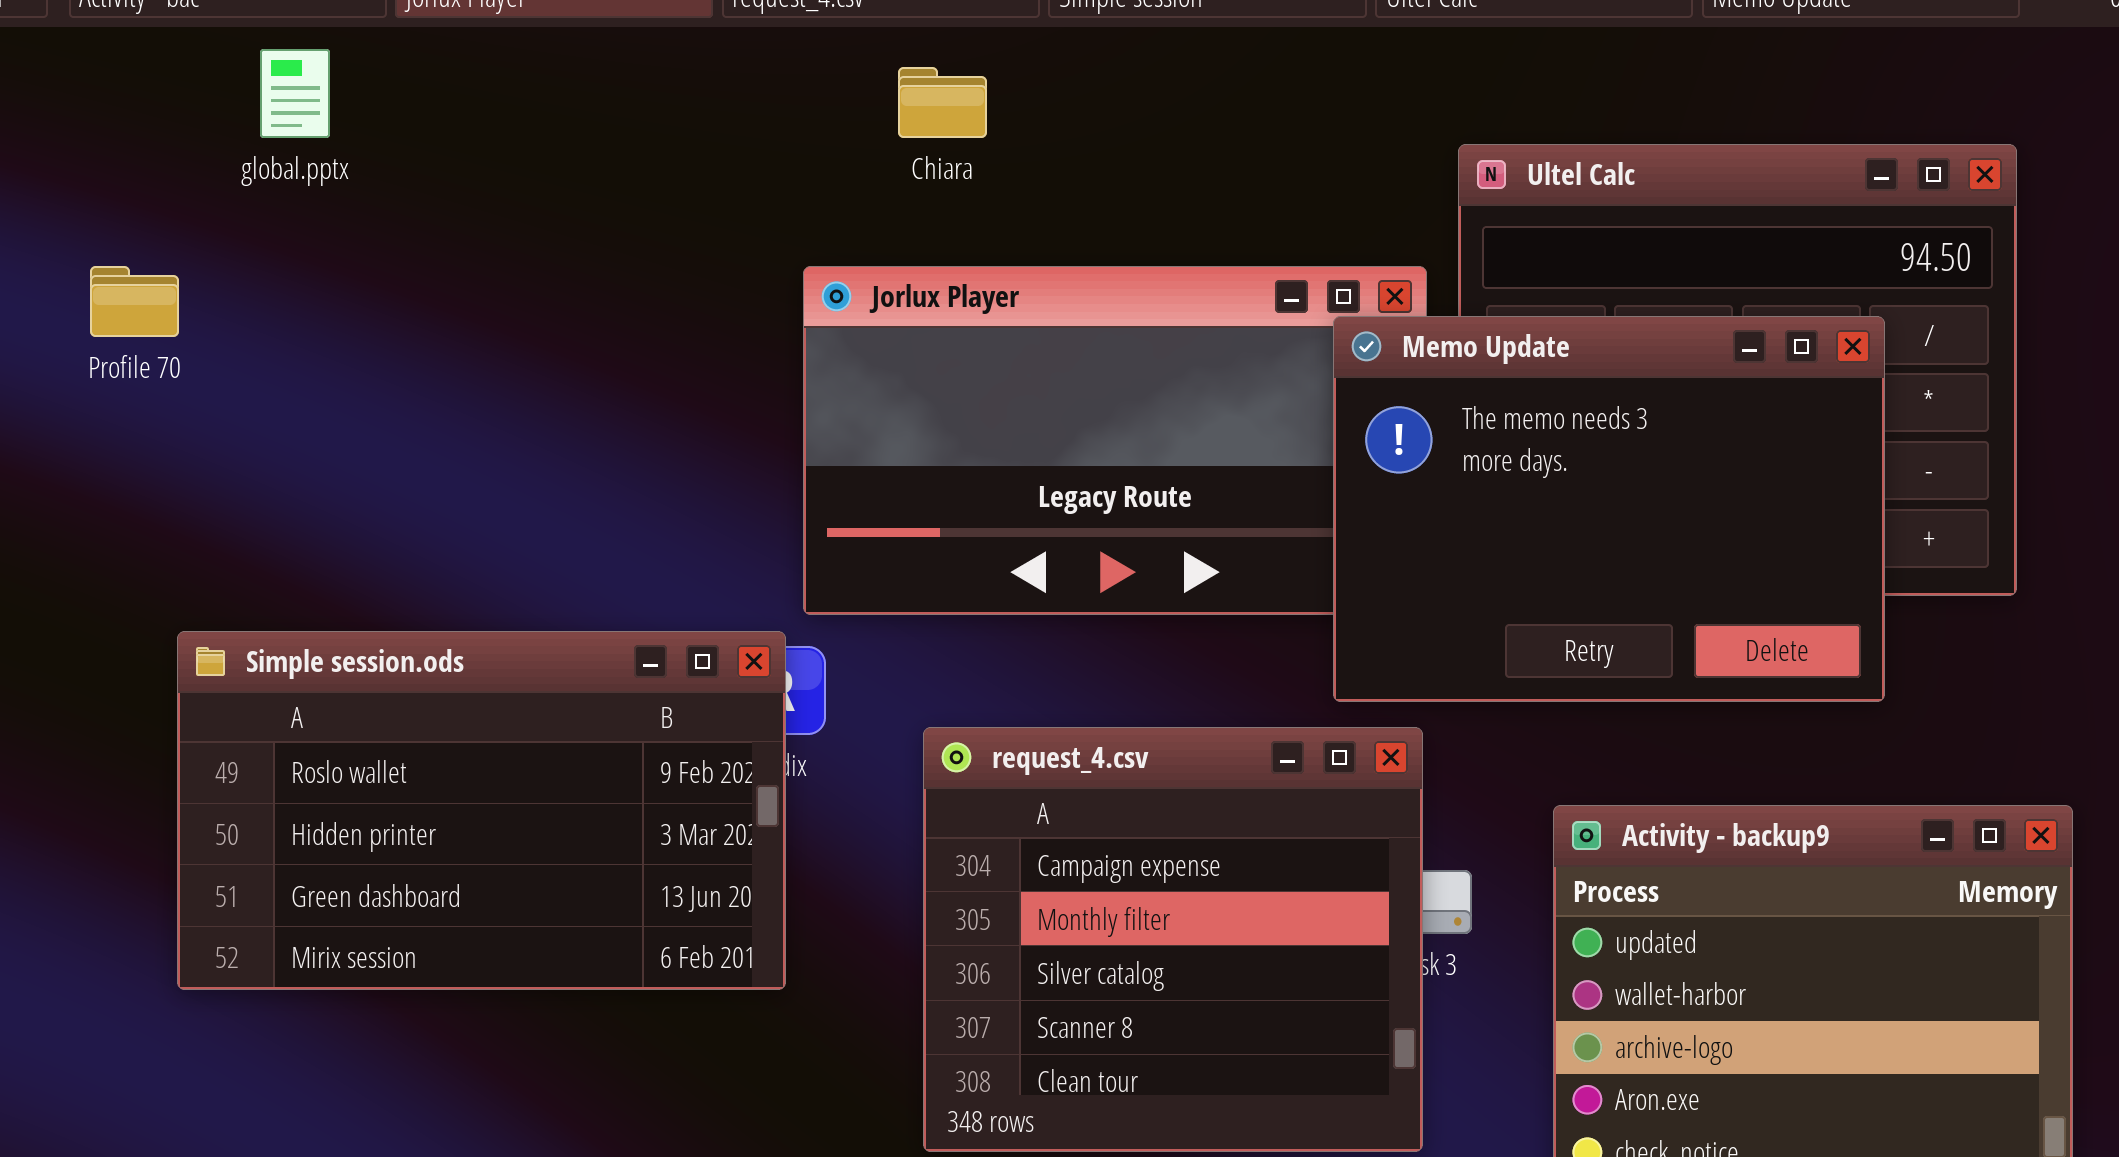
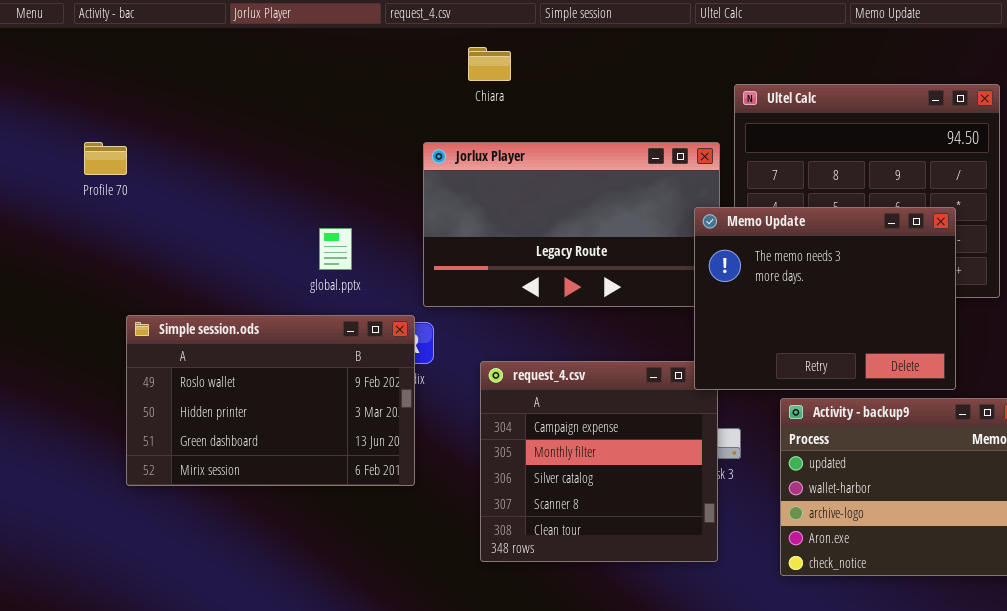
global.pptx: [260,49,330,138] -> [319,228,352,270], moved
Memo Update: [1333,316,1885,702] -> [694,207,956,390], moved

